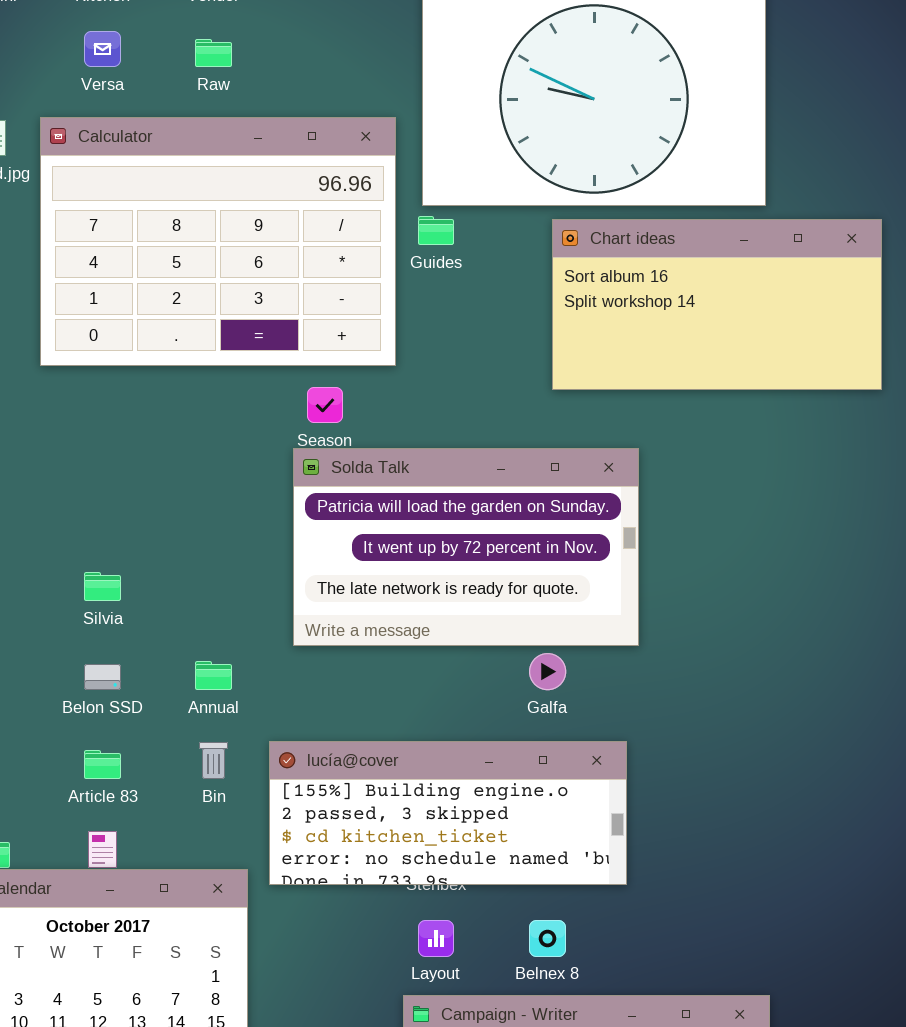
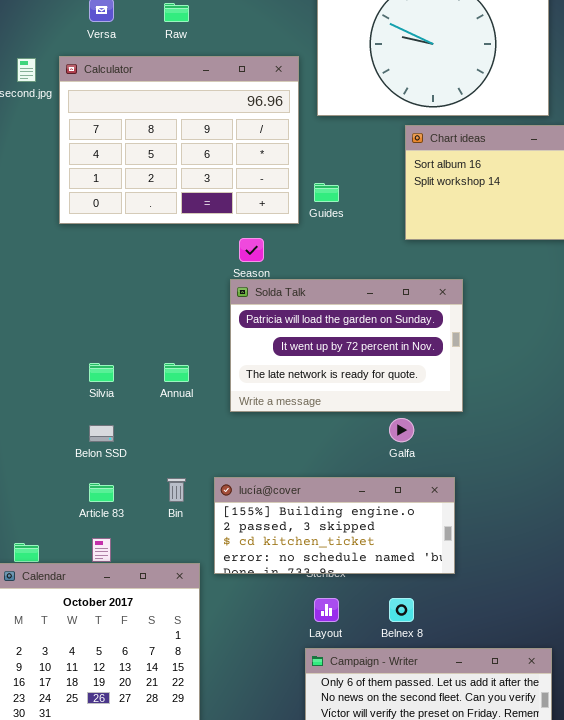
Guides: [418,216,454,245] -> [314,183,339,202], moved
Annual: [195,661,232,690] -> [164,363,189,382], moved

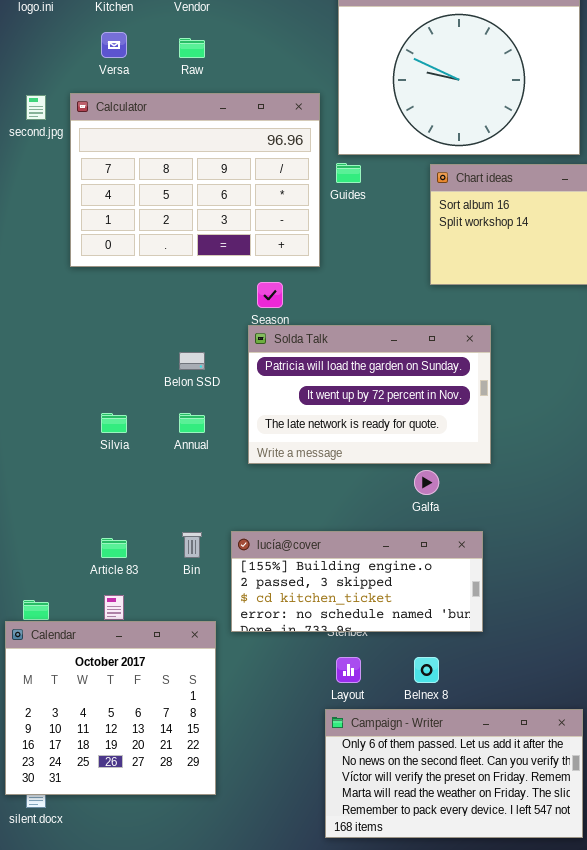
Guides: [314,183,339,202] -> [336,163,361,183], moved
Belon SSD: [89,425,114,442] -> [179,352,205,370], moved

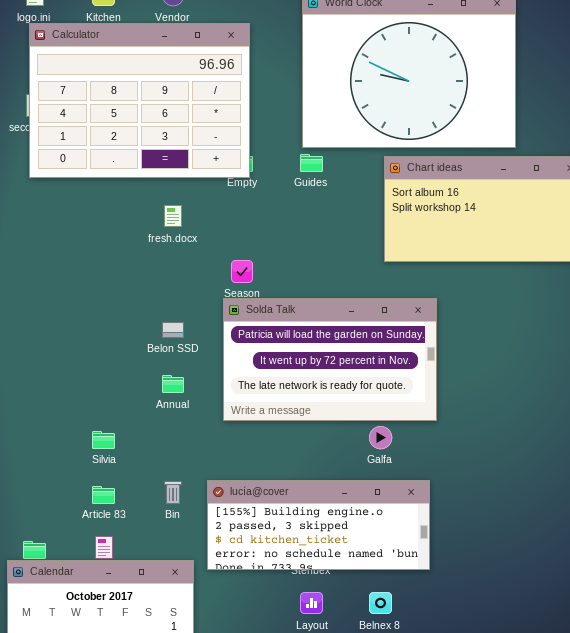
Calculator: [70,93,320,267] -> [29,23,250,178], moved
Silvia: [101,413,127,433] -> [92,431,115,449], moved

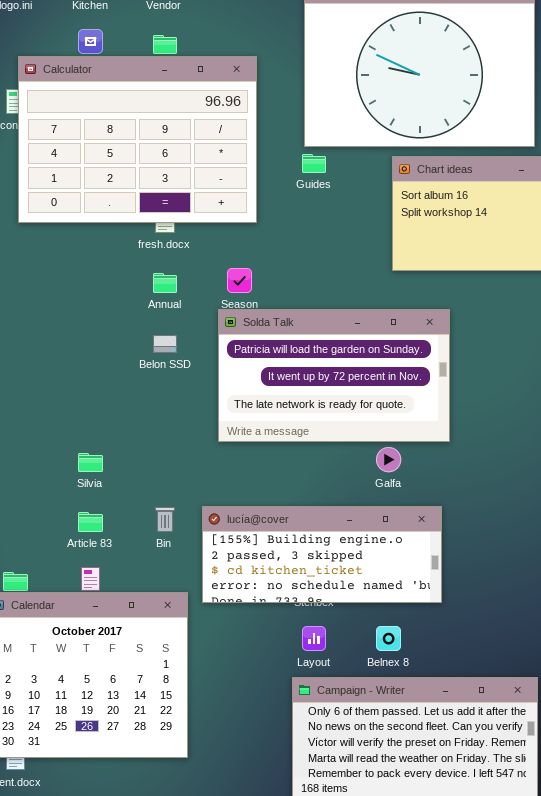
Calculator: [29,23,250,178] -> [18,56,257,223], moved
Annual: [162,375,184,393] -> [153,273,177,293], moved

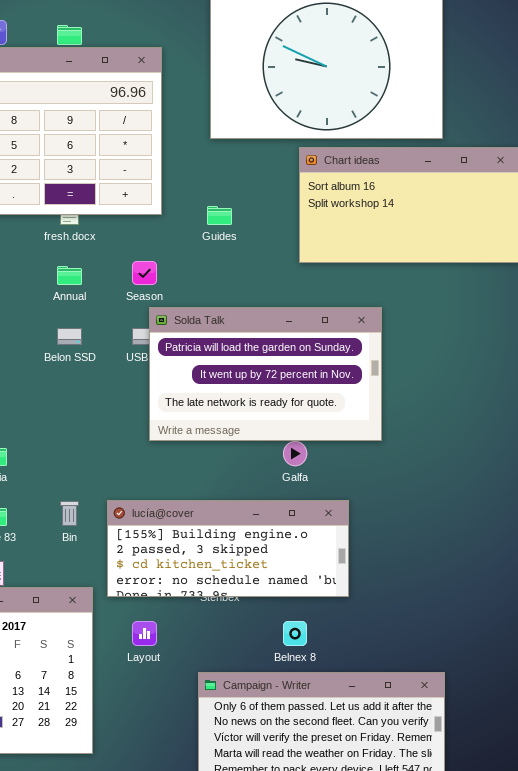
Guides: [302,154,326,173] -> [207,206,232,225], moved
Solda Talk: [218,309,450,442] -> [149,307,382,441], moved
Layout: [302,626,326,651] -> [132,621,157,646], moved

